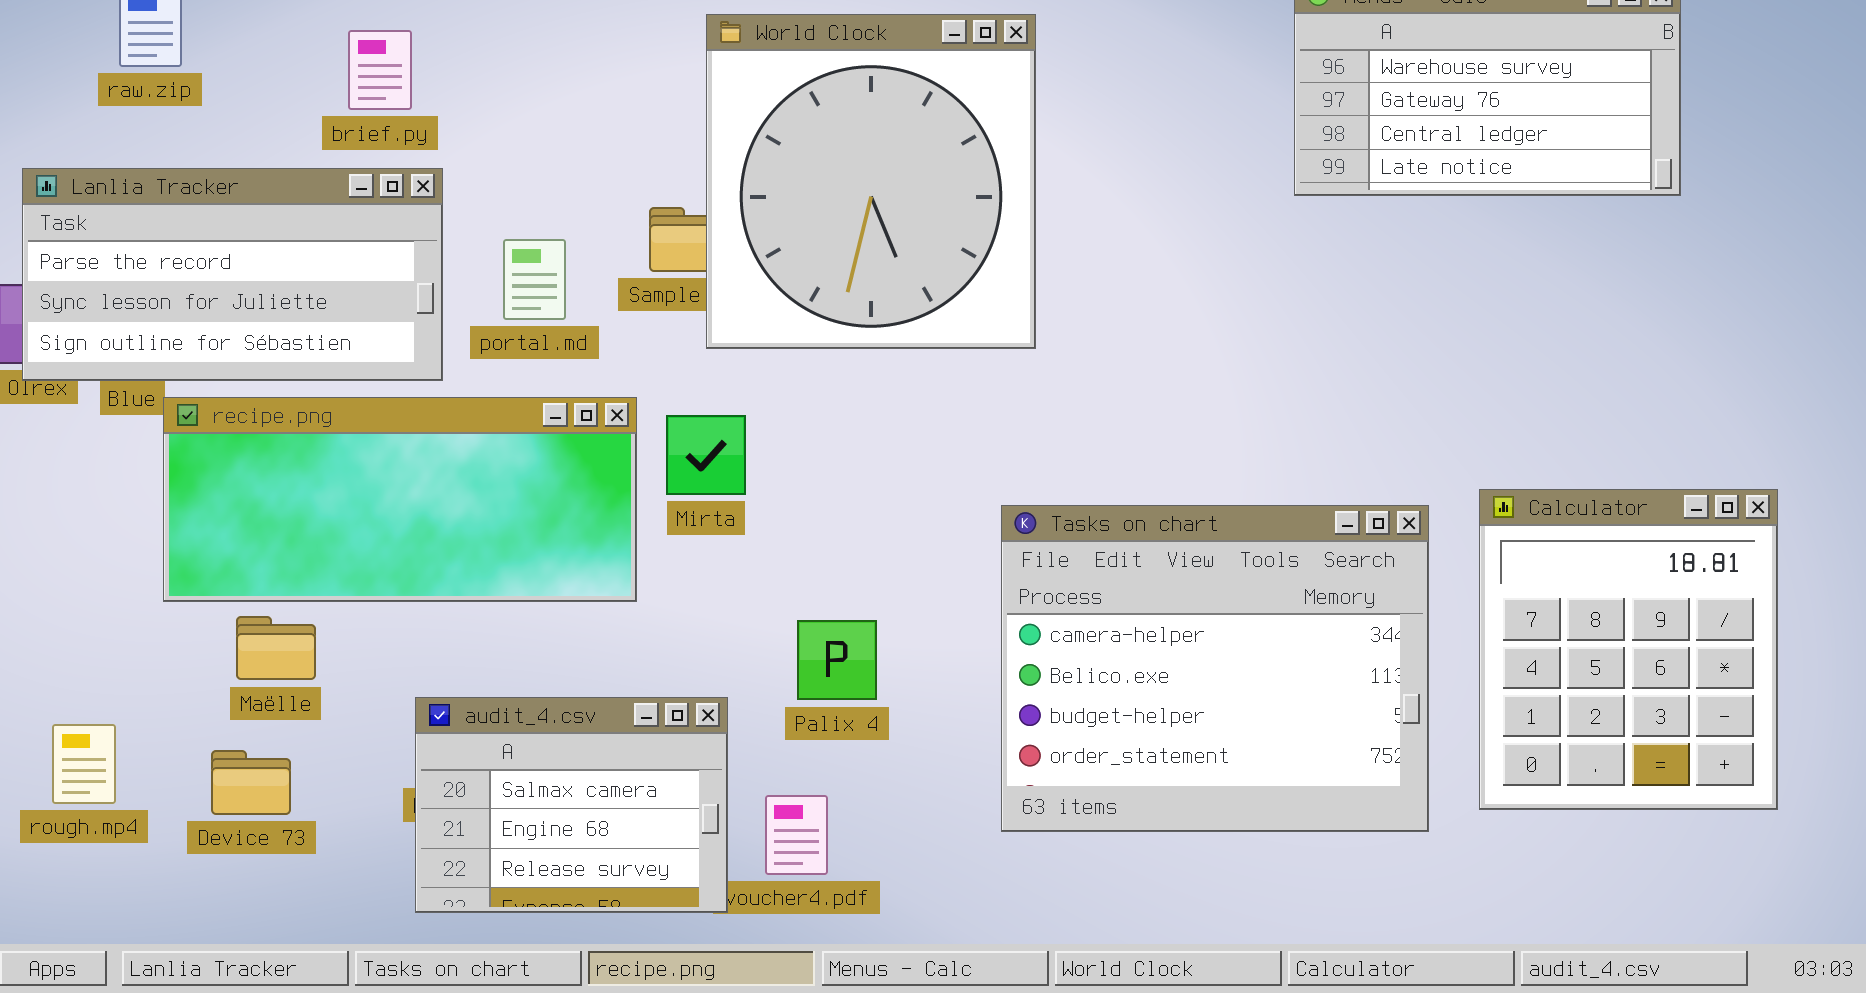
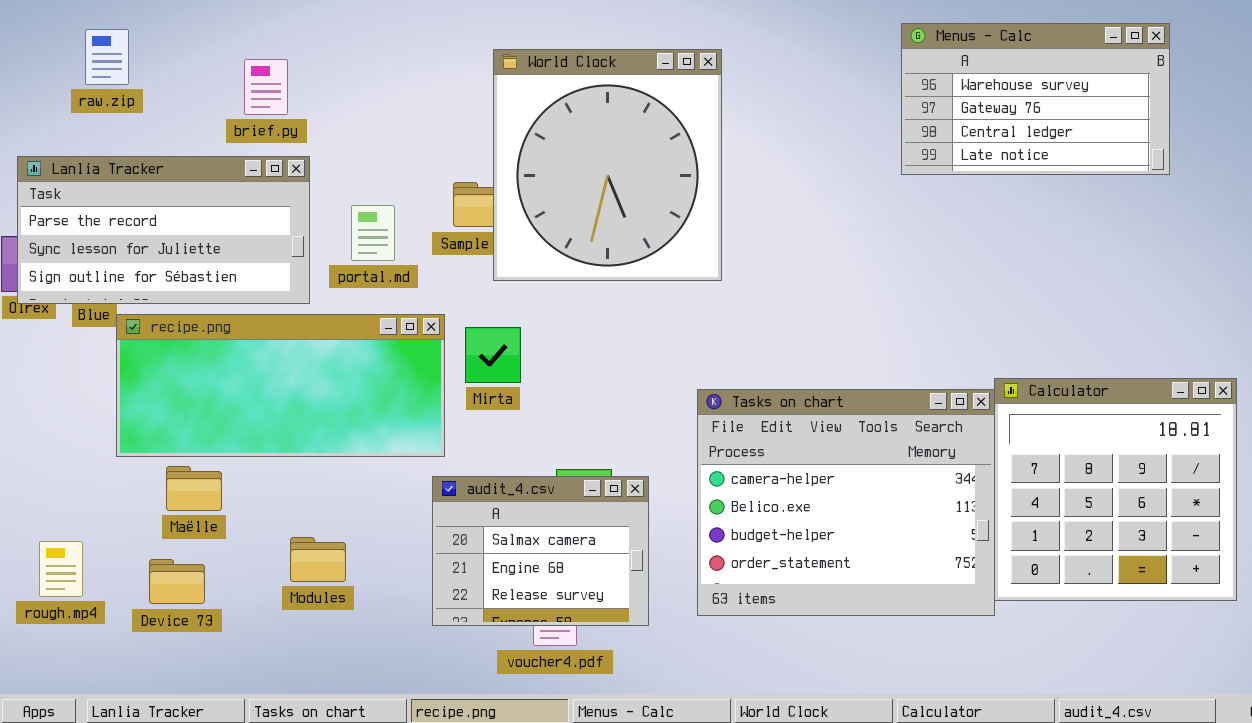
Calculator: [1479,489,1778,810] -> [994,378,1237,601], resized
audit_4.csv: [415,697,728,913] -> [432,476,649,626], moved

